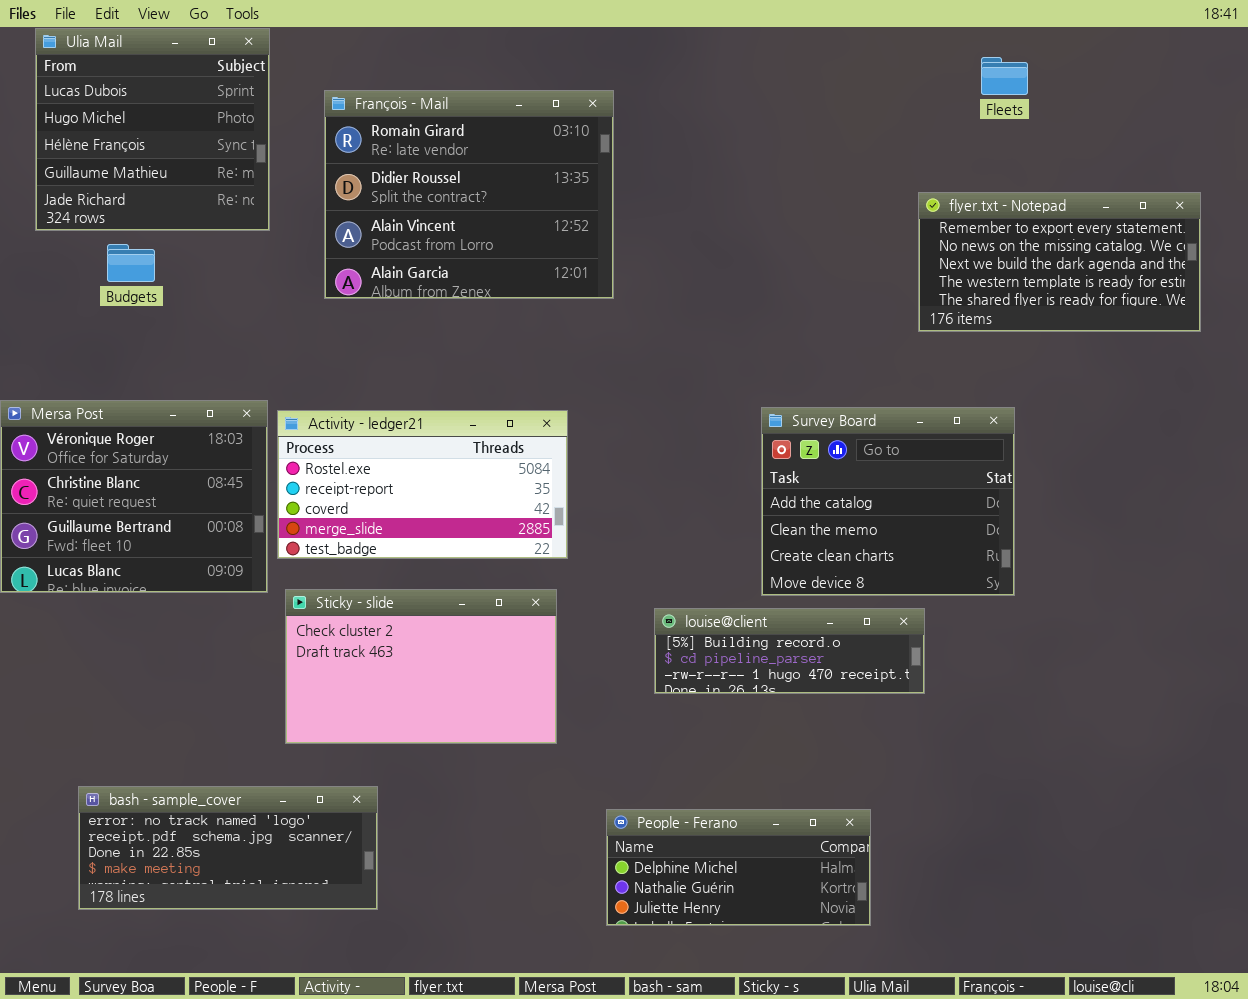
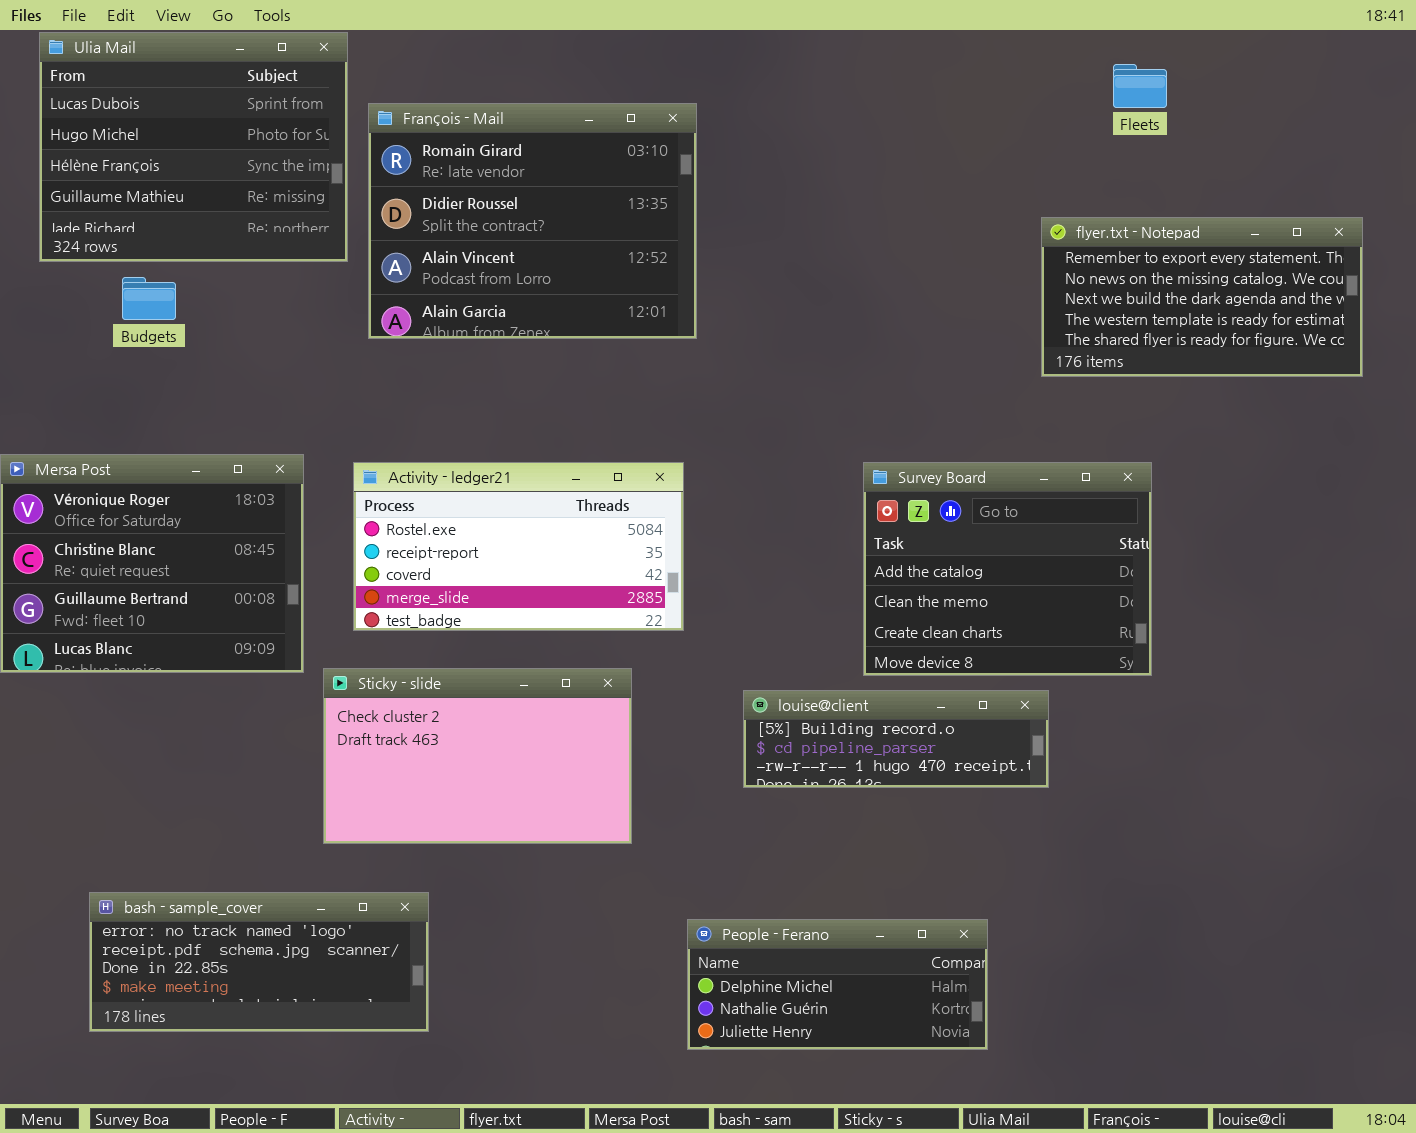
Ulia Mail: [35,28,270,231] -> [39,32,348,262], resized
Activity - ledger21: [277,410,568,559] -> [353,462,684,631], moved

